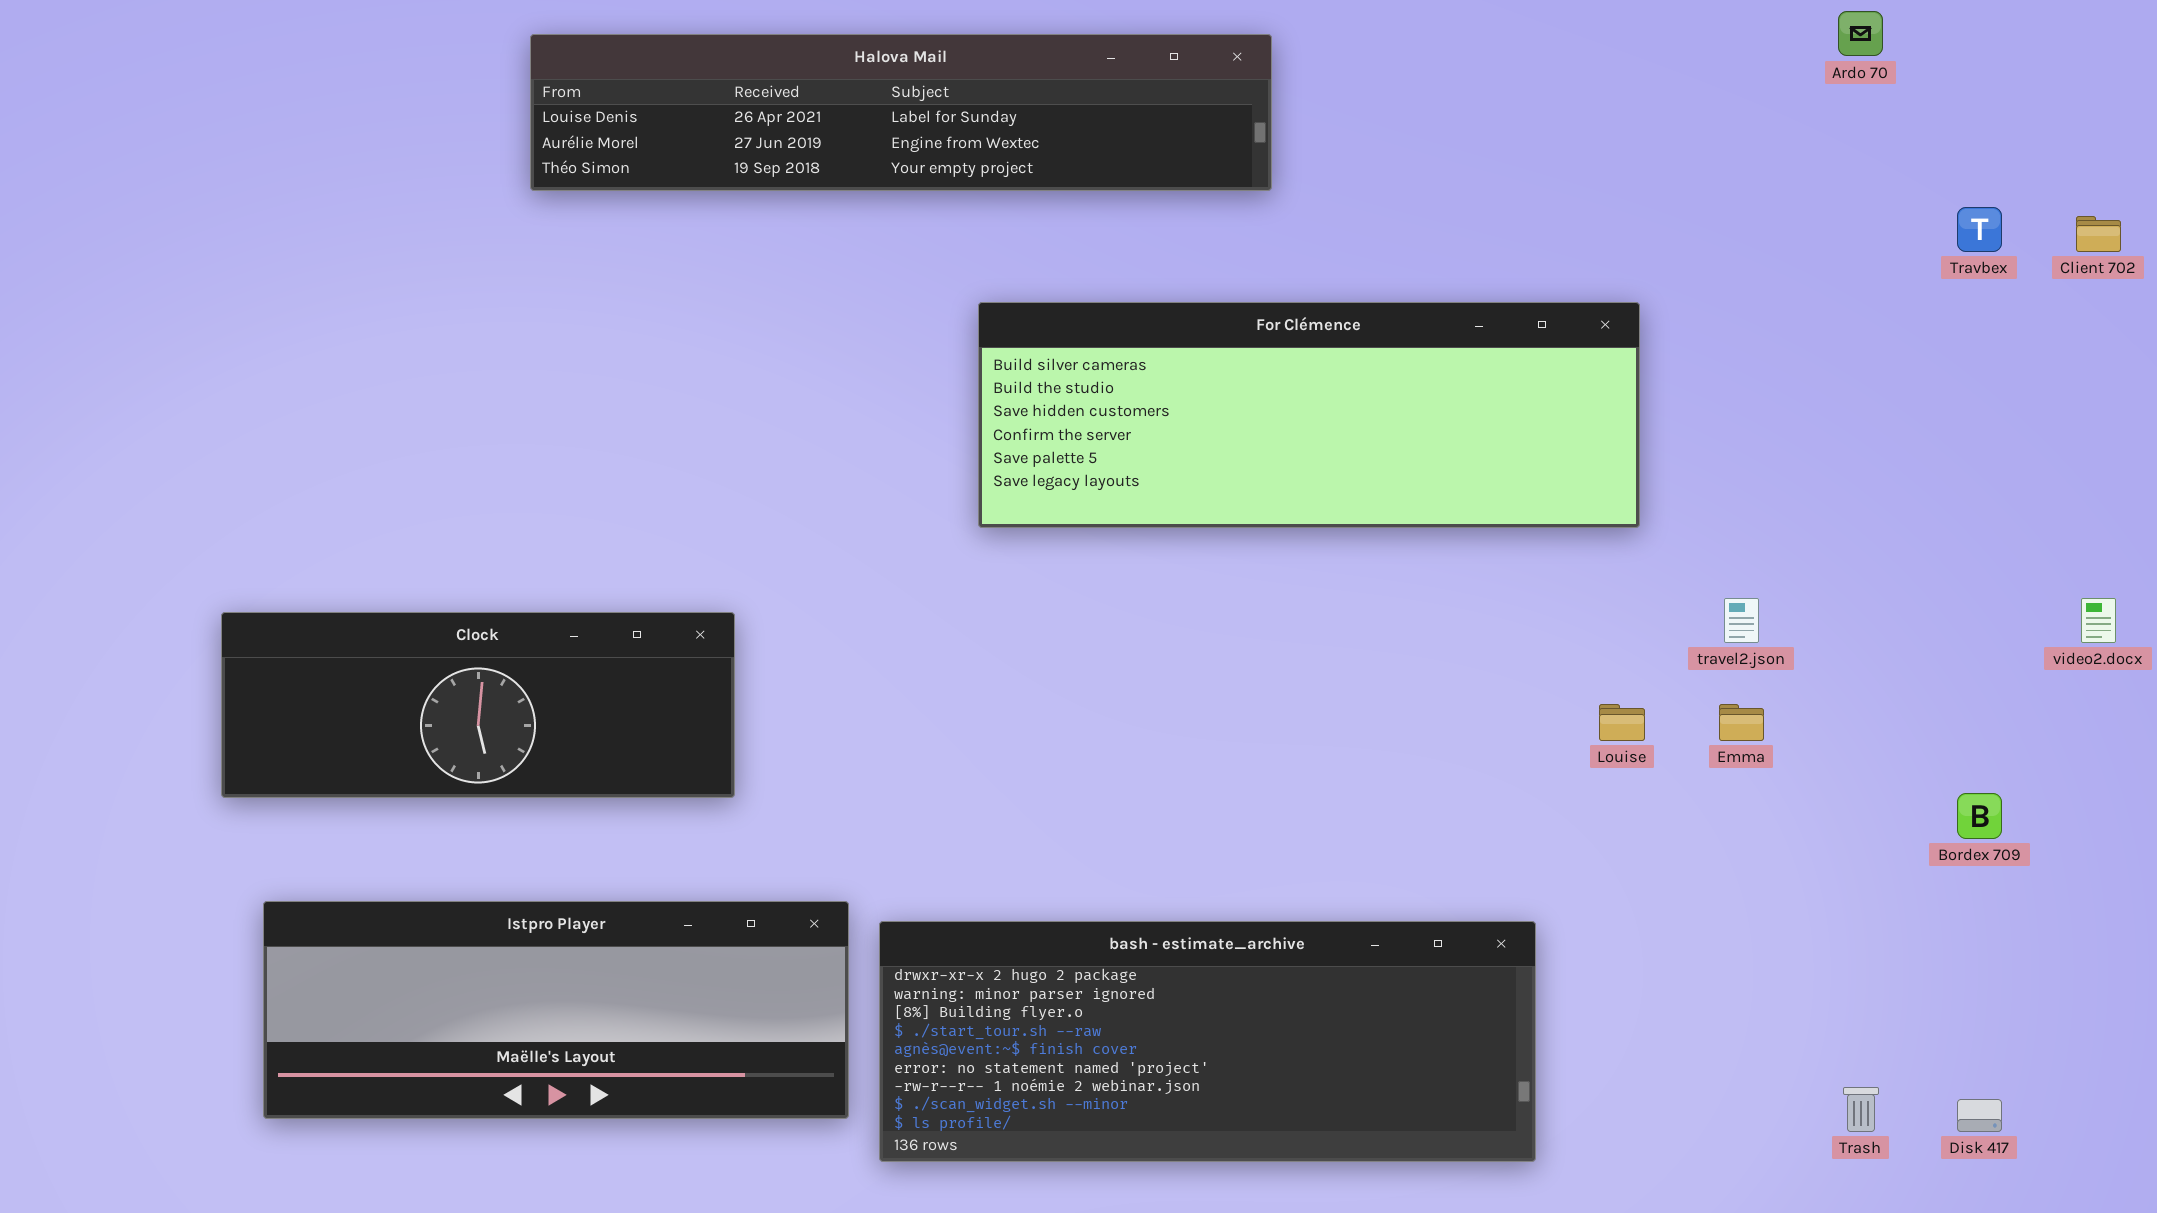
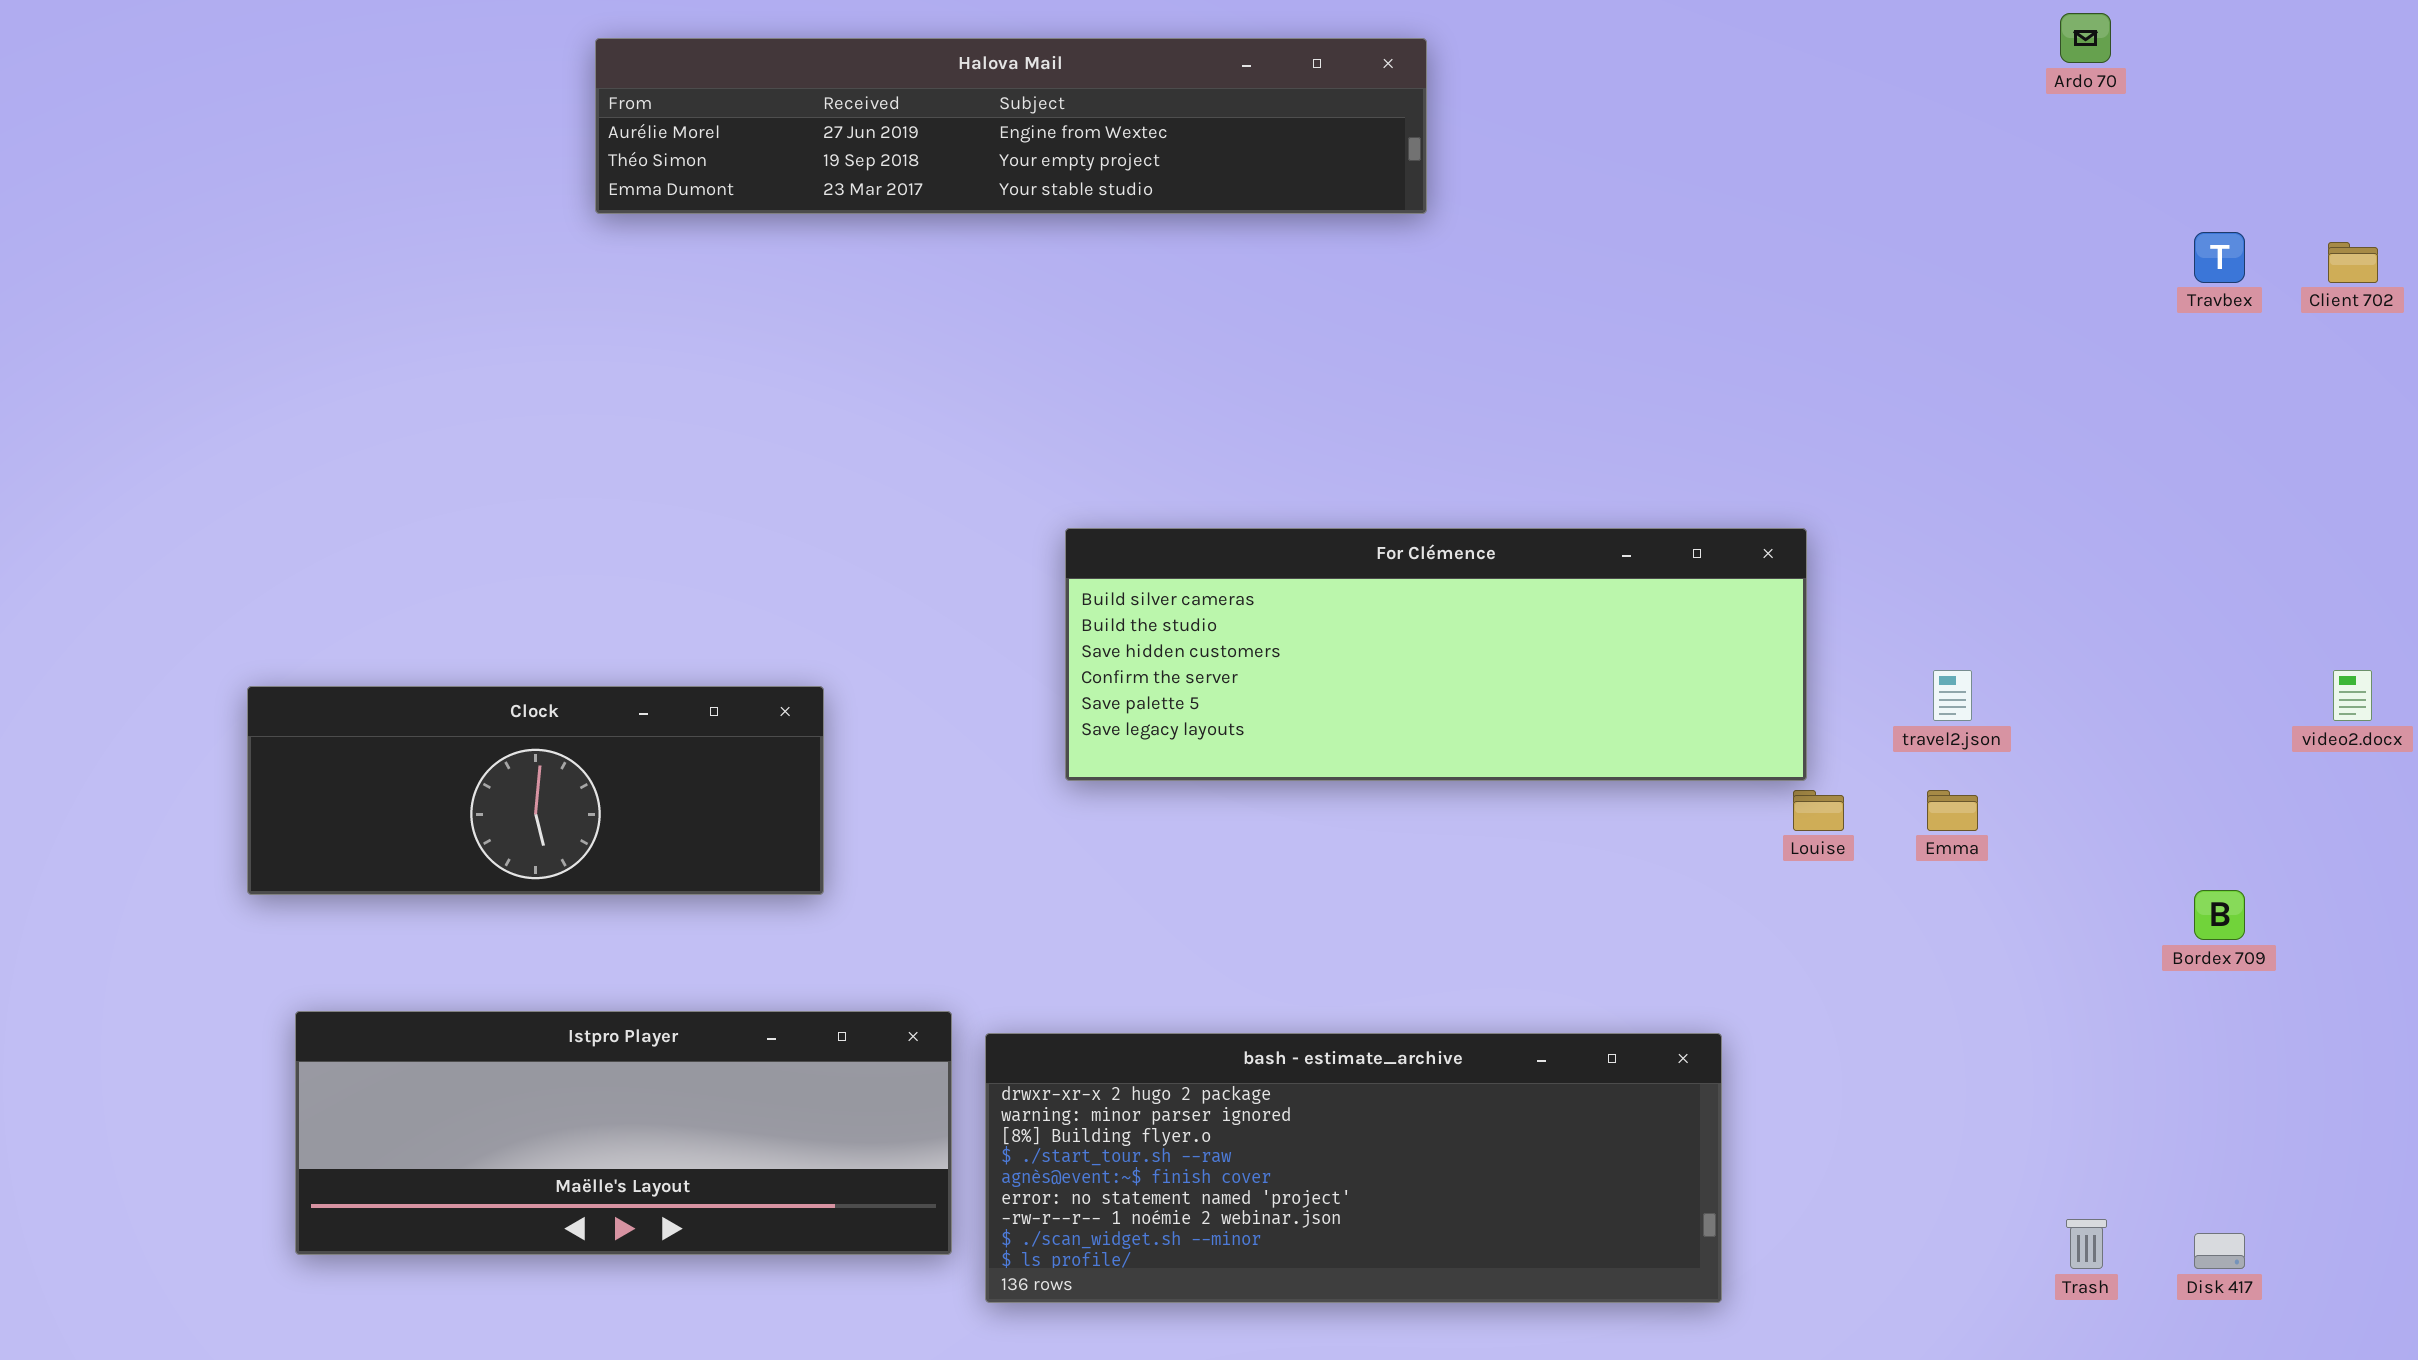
Halova Mail: [530,34,1272,191] -> [595,38,1427,214], scrolled down 1 row
For Clémence: [978,302,1640,528] -> [1065,528,1807,781], moved

